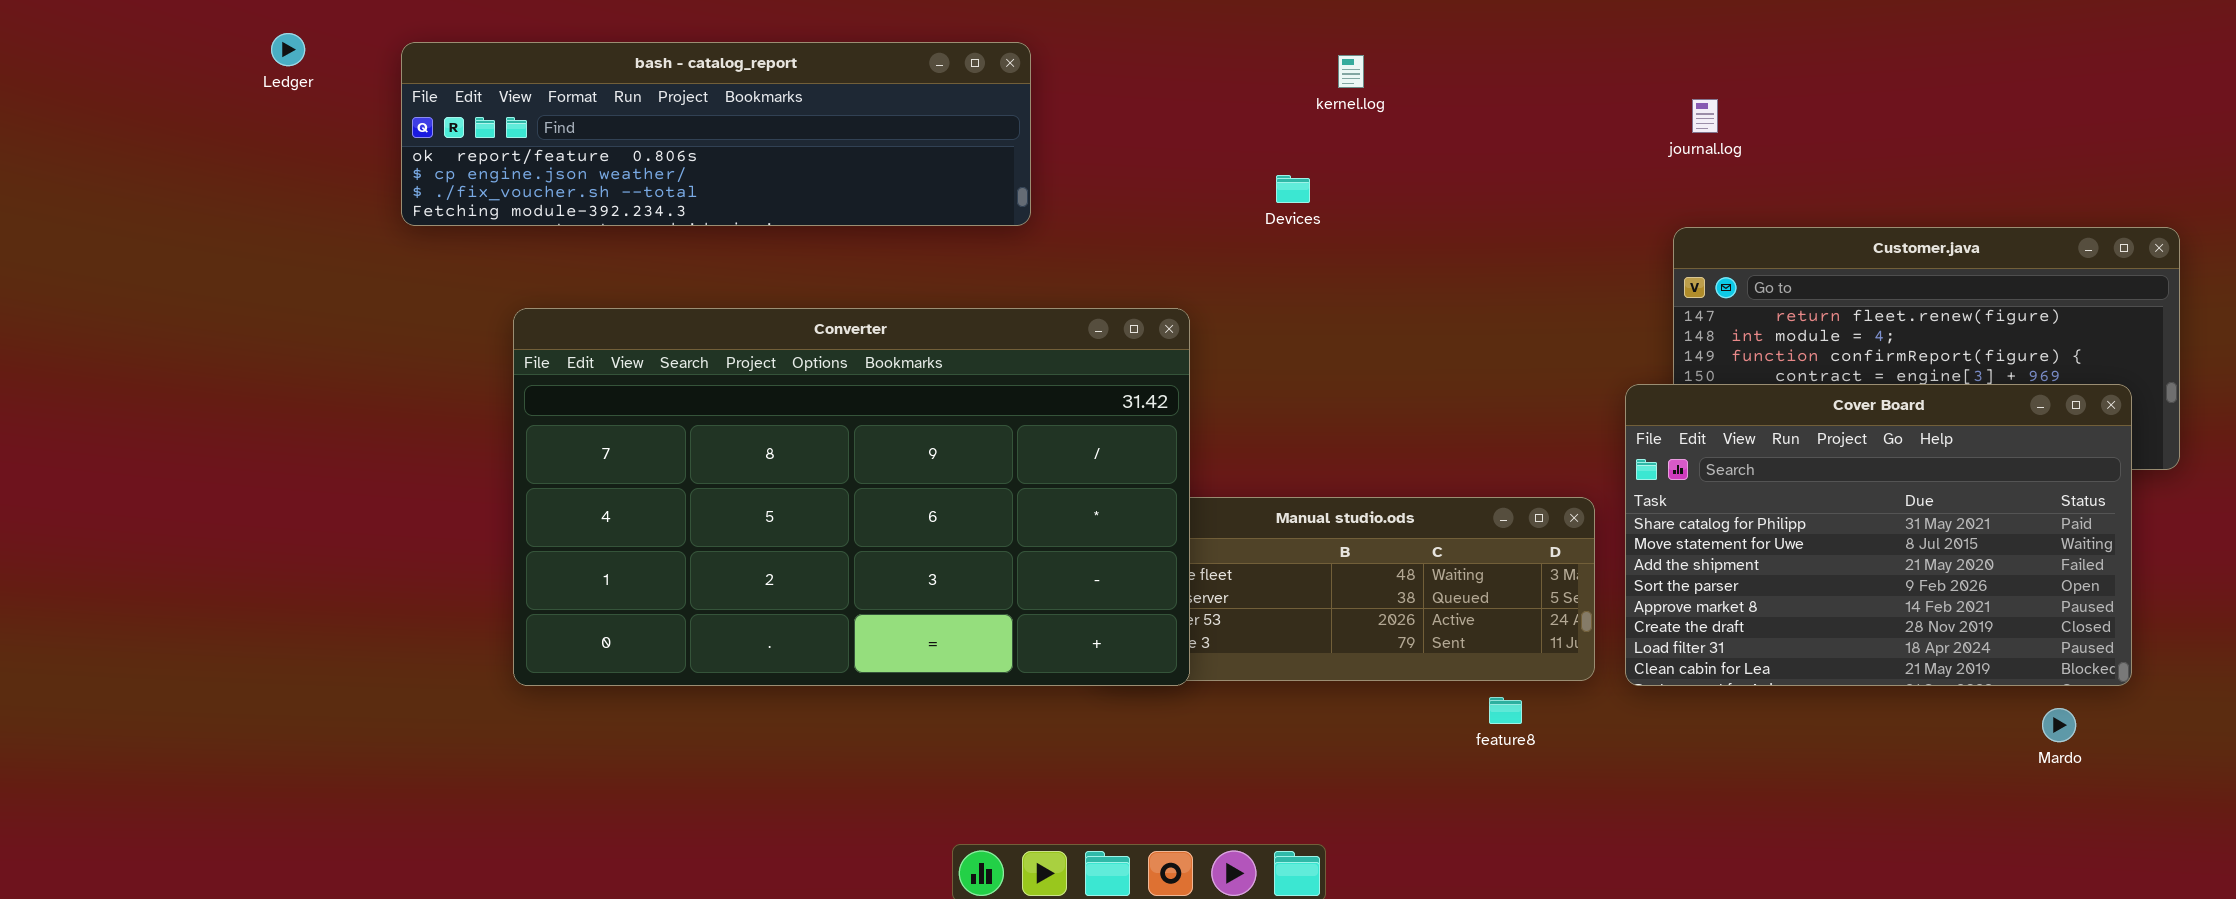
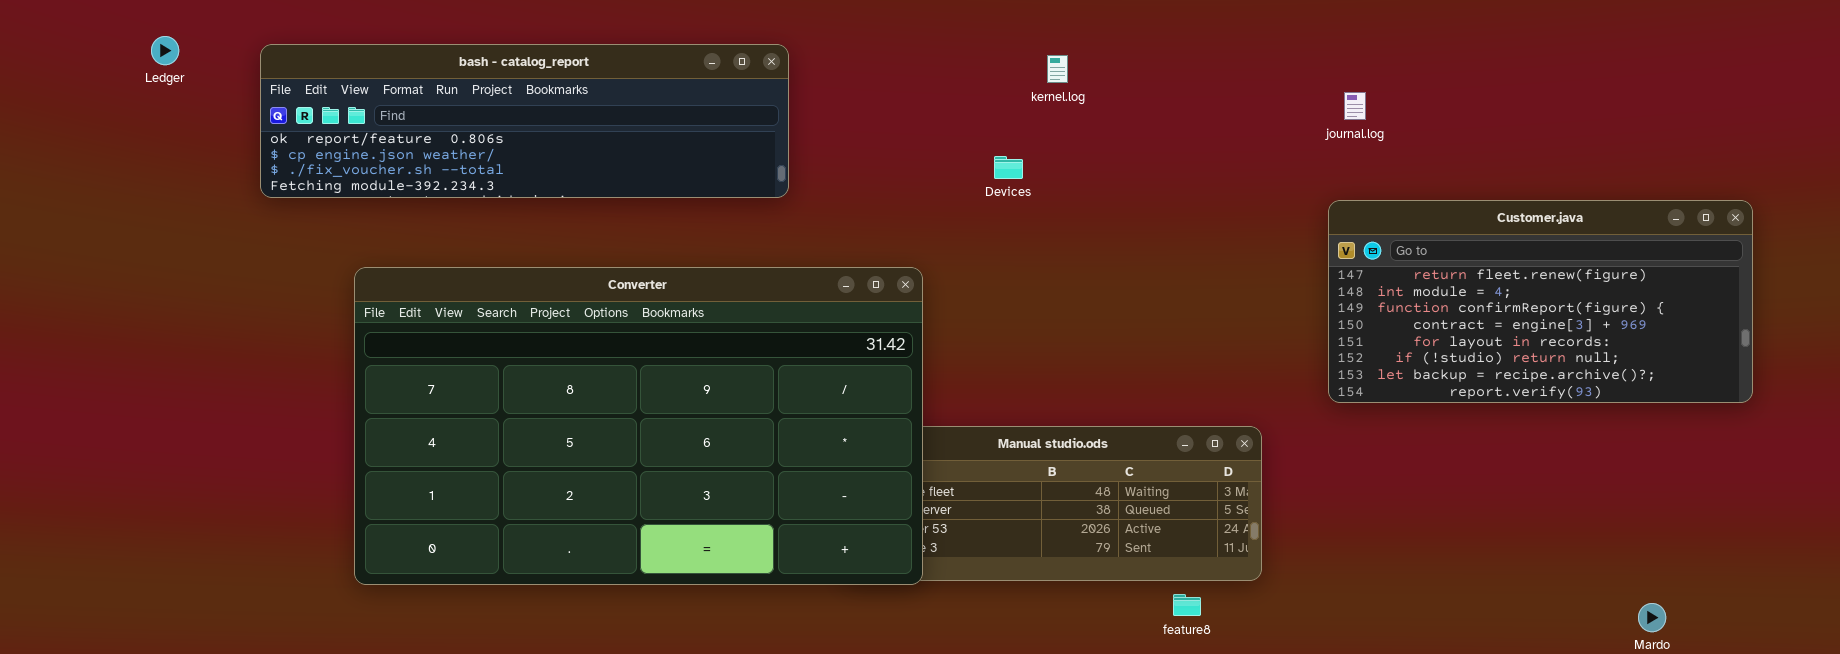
Cover Board: [1625,384,2132,686] -> none, closed

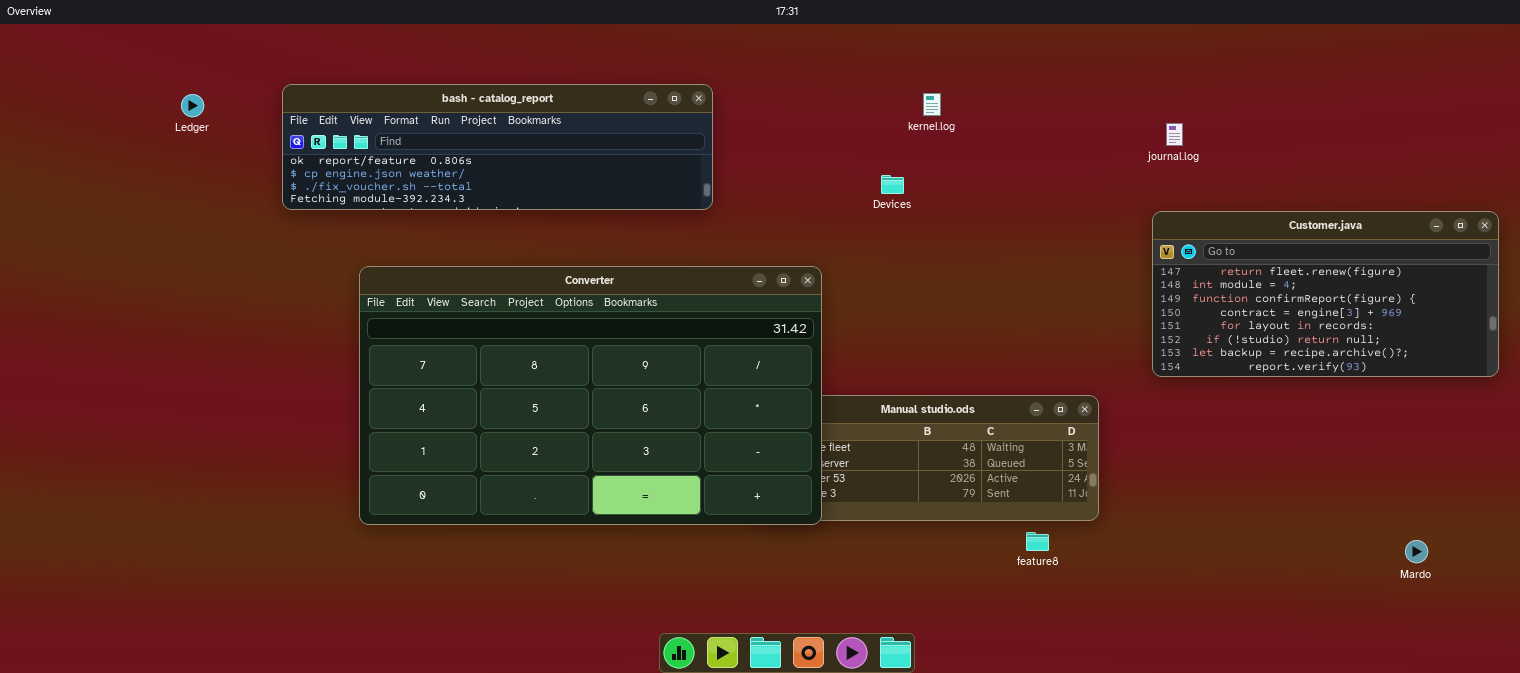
Ledger: [151,36,179,65] -> [181,94,204,117], moved

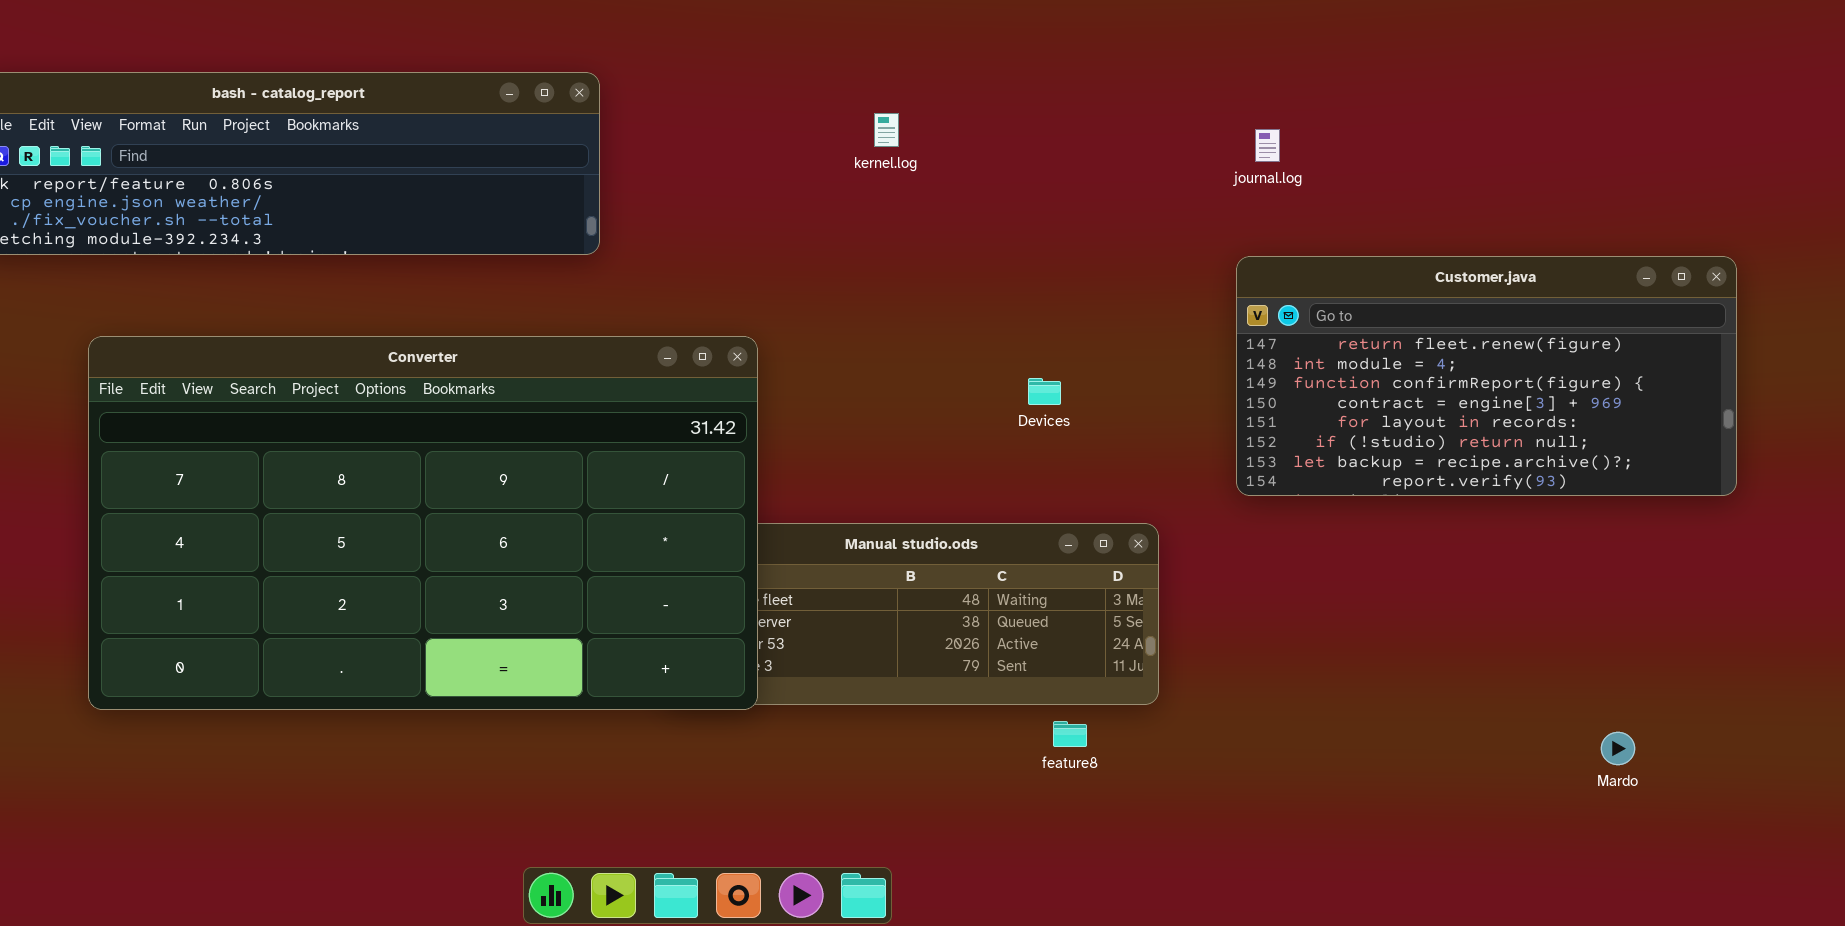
kernel.log: [923,93,941,116] -> [874,113,899,147], moved
Devices: [881,175,904,194] -> [1028,378,1061,405], moved

